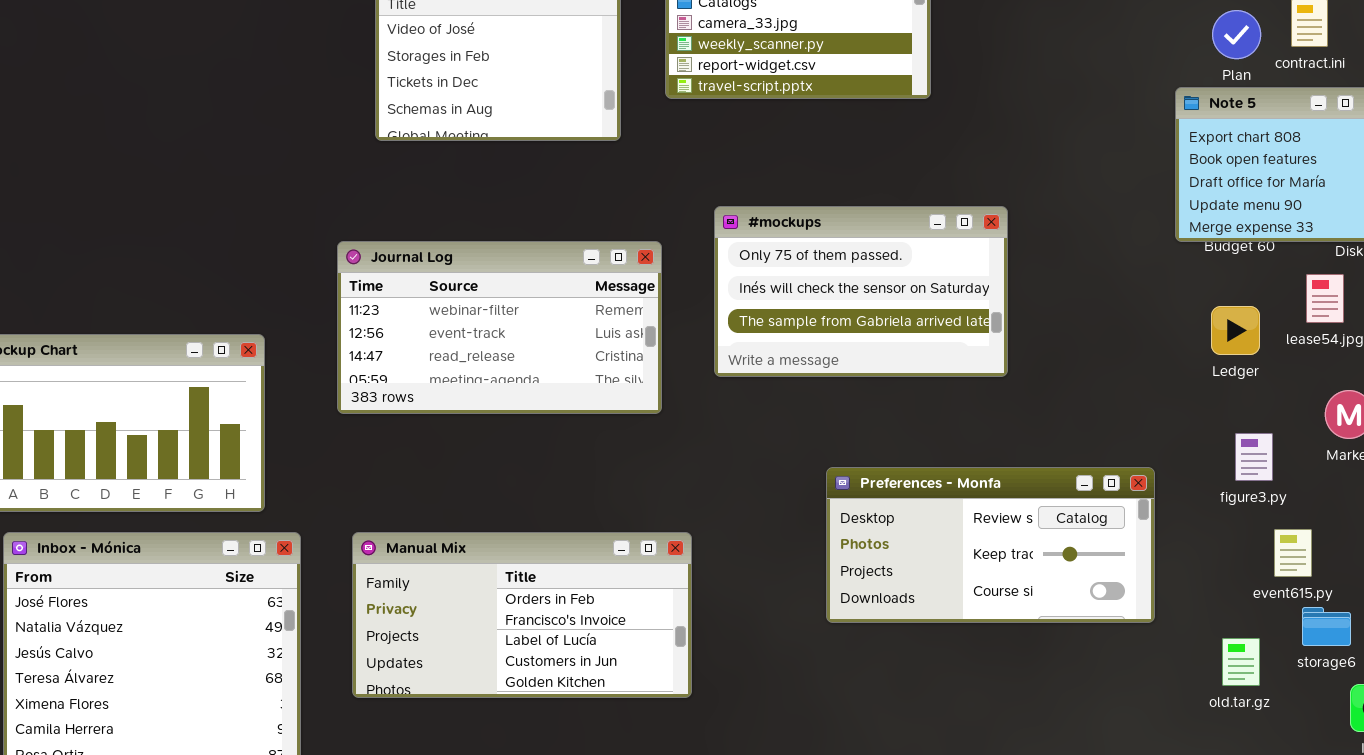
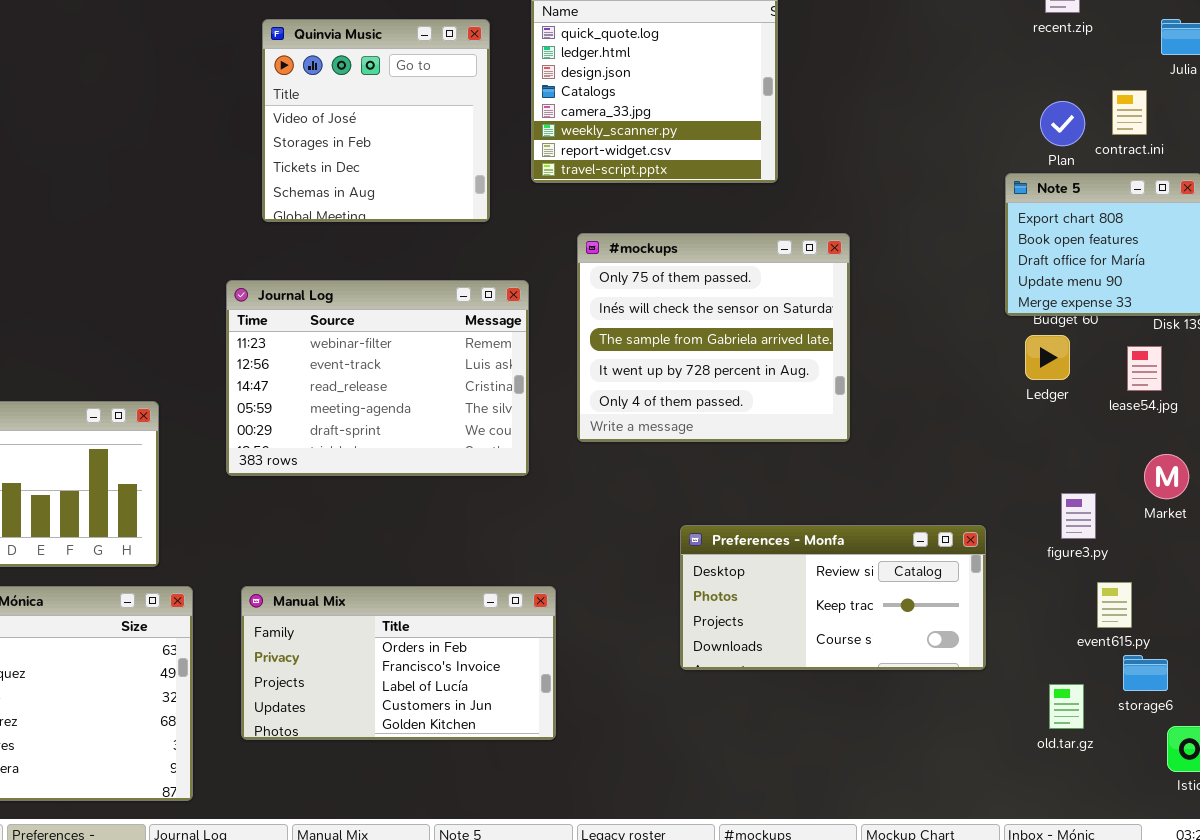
#mockups: [714,206,1008,377] -> [577,233,850,442], resized
Journal Log: [337,241,662,414] -> [226,280,529,476], resized
Ledger: [1211,306,1260,355] -> [1025,335,1070,380], moved

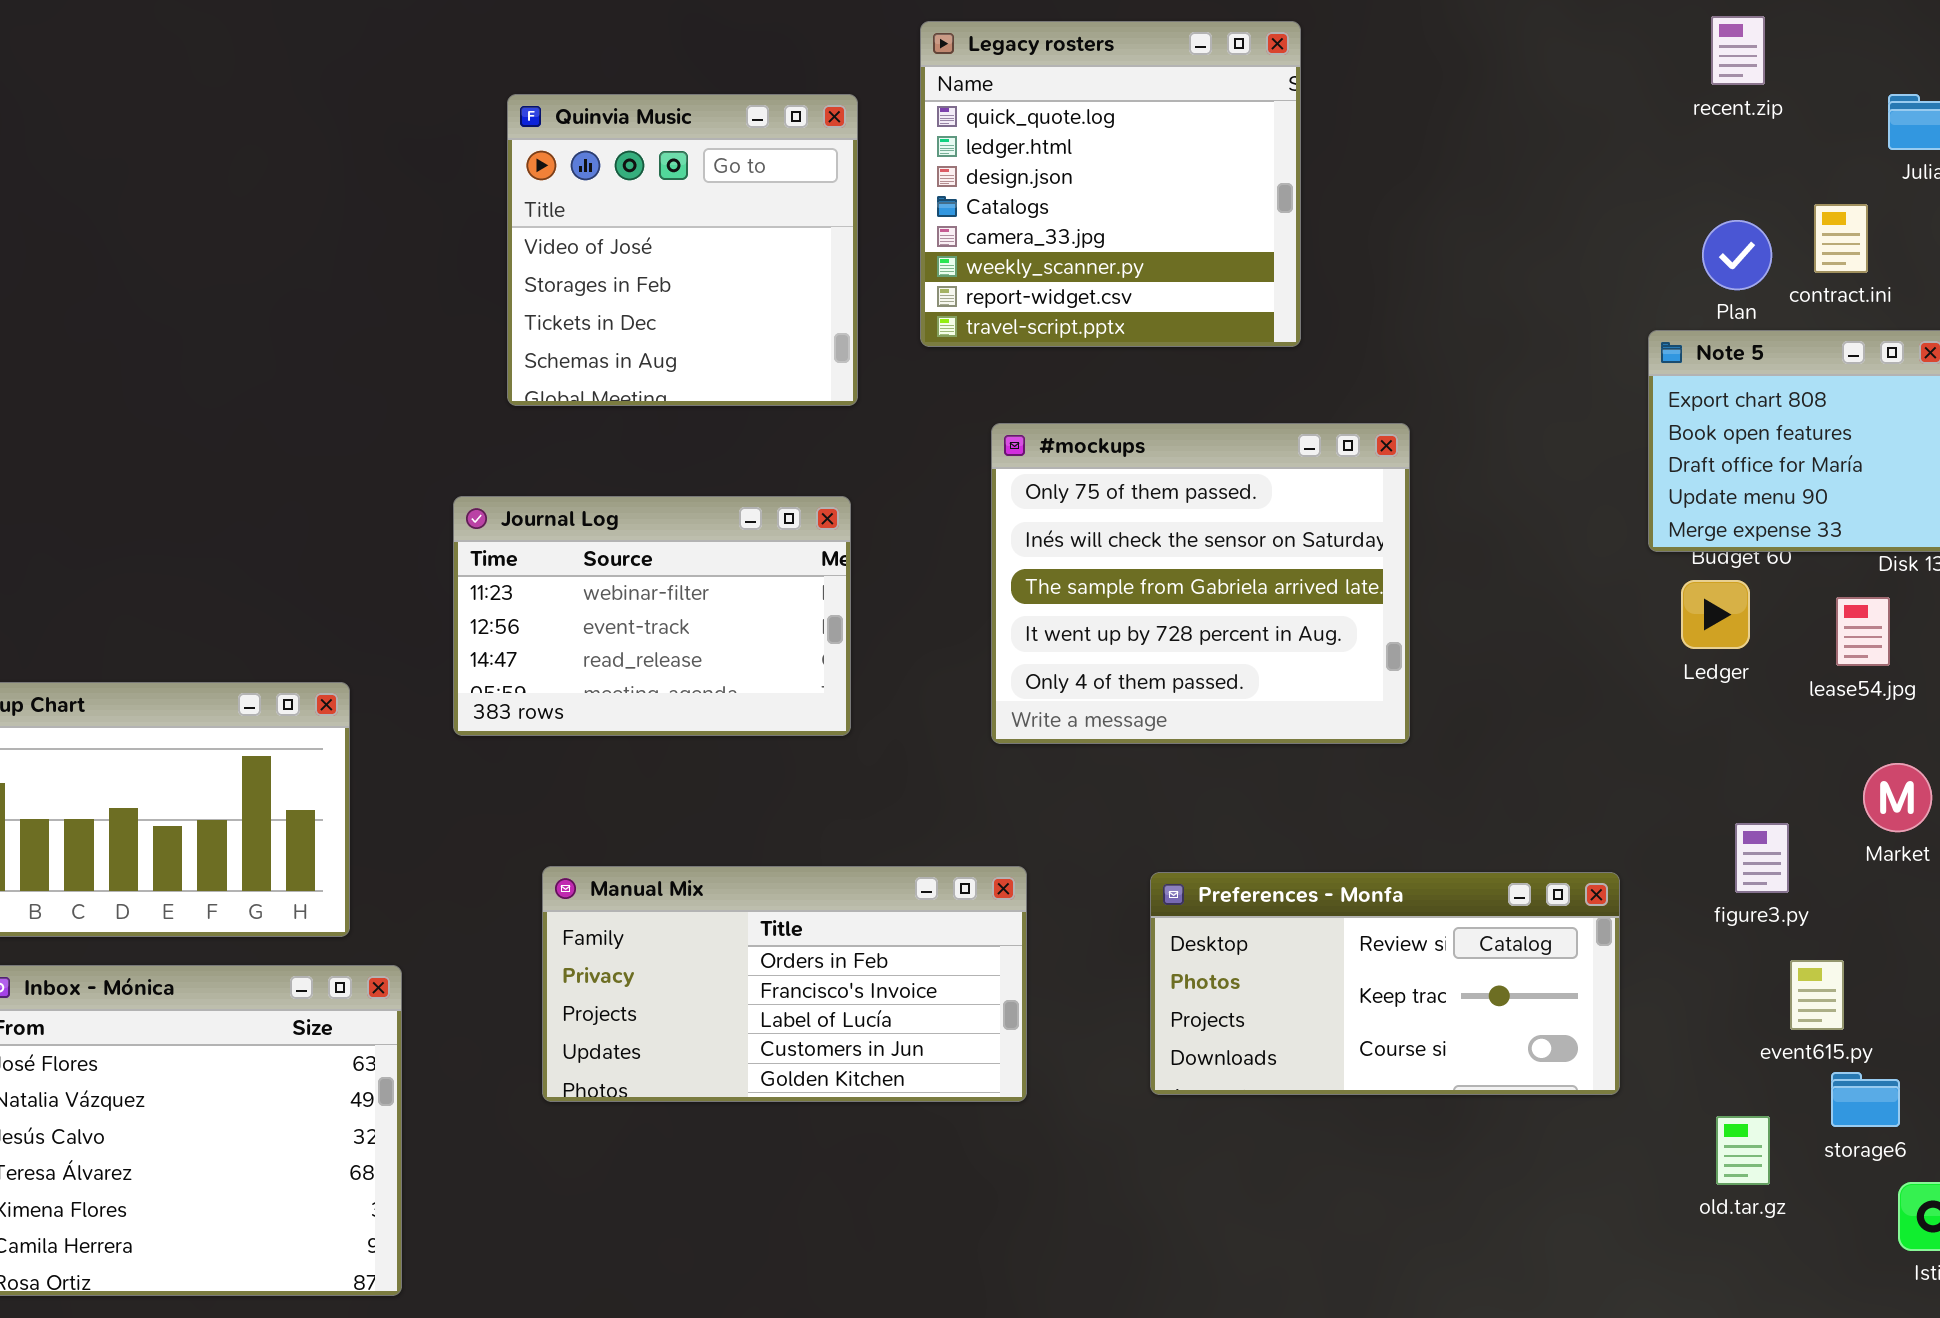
Journal Log: [226,280,529,476] -> [453,496,851,736], resized
Manual Mix: [241,586,556,740] -> [542,866,1027,1102], moved

